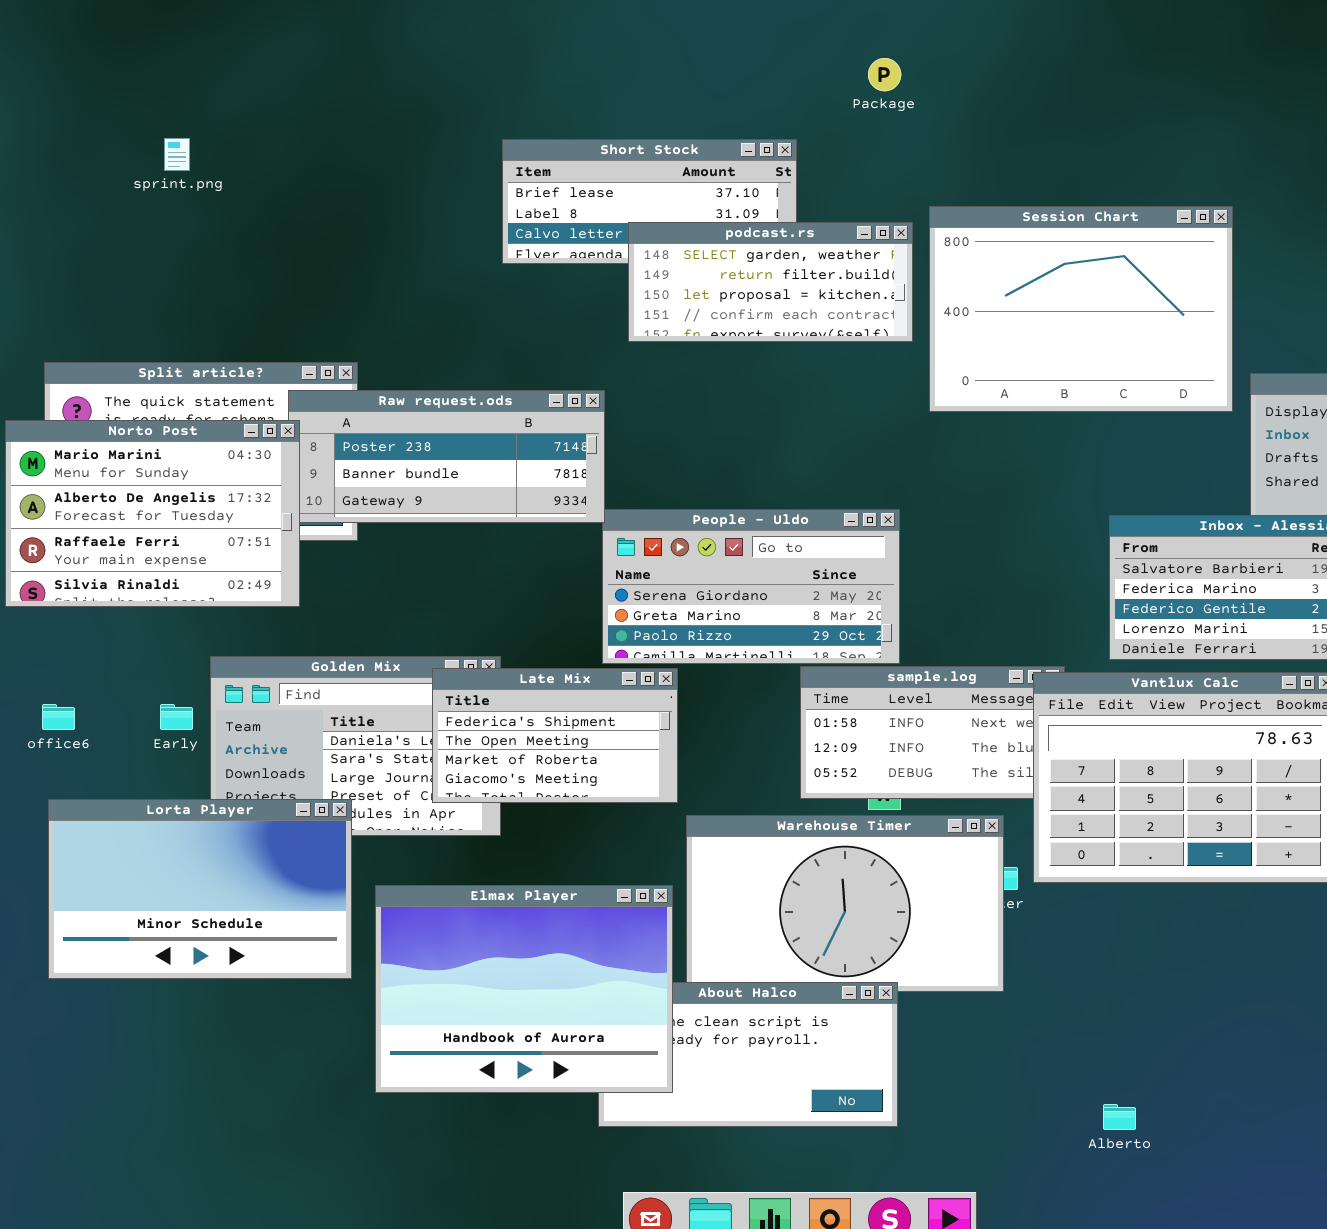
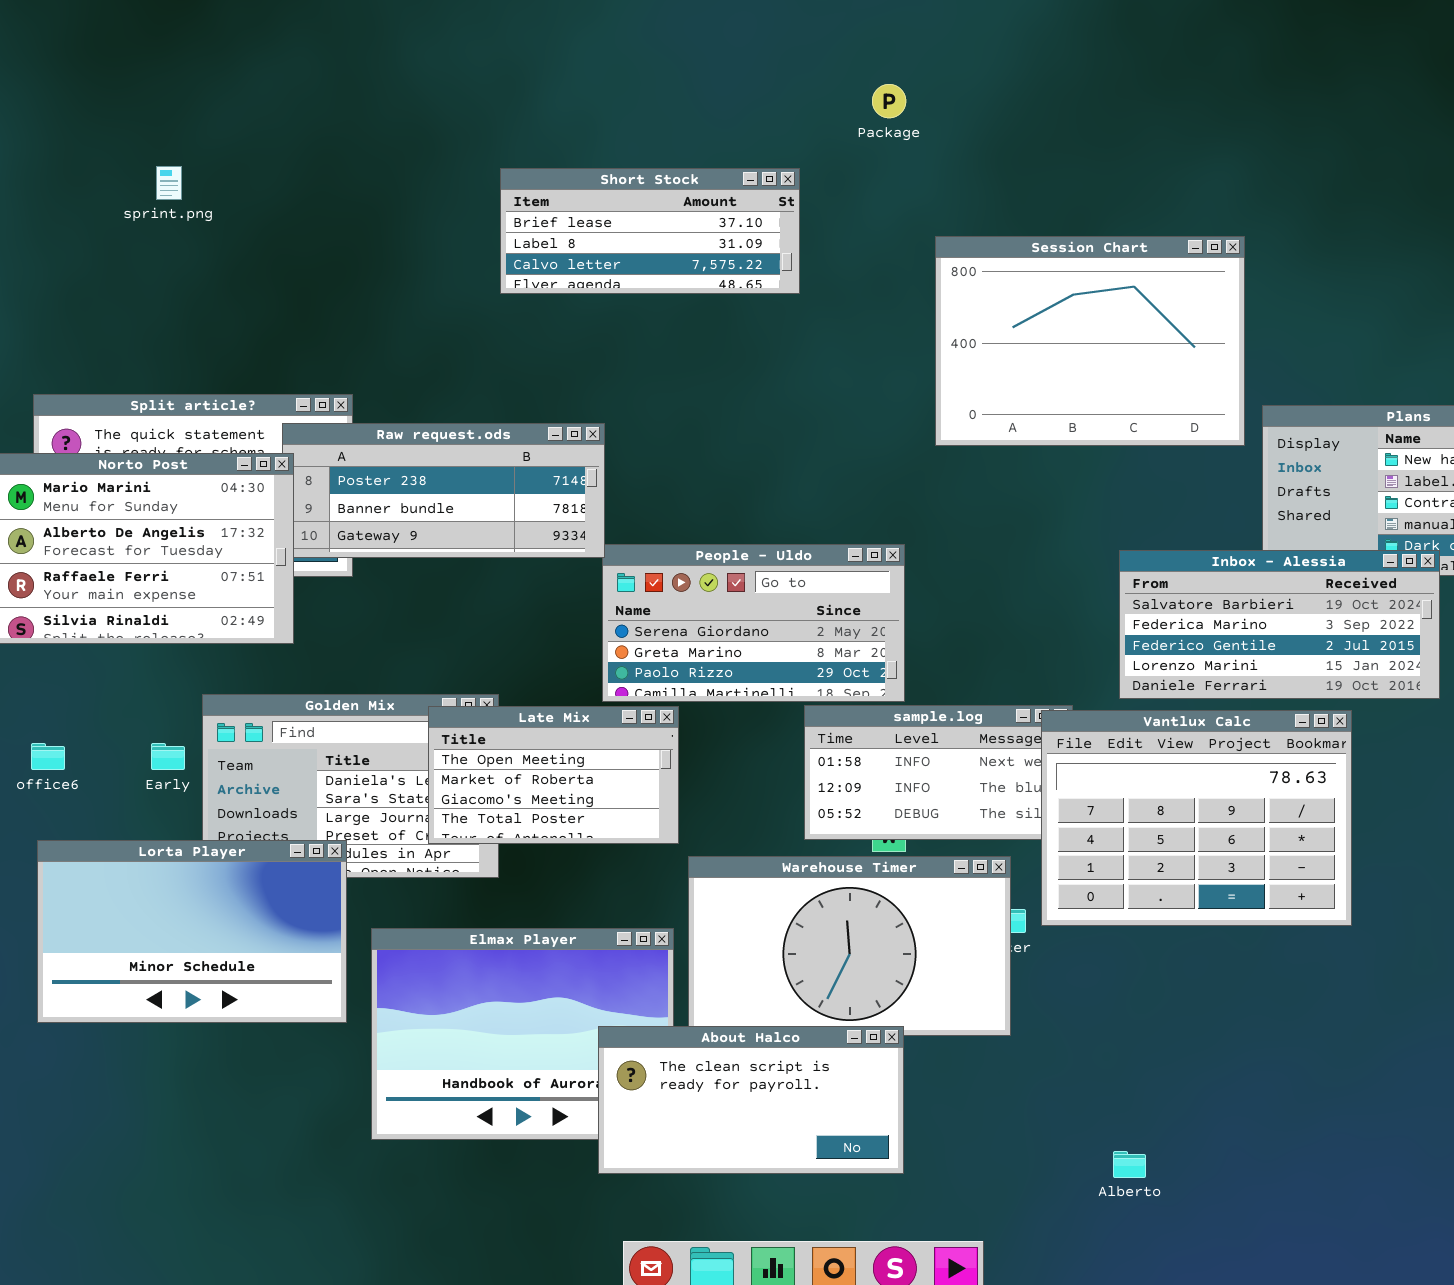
podcast.rs: [628,222,913,342] -> none, closed
Late Mix: [432,668,678,803] -> [428,706,679,844], scrolled down 1 row
About Halco: [598,982,898,1127] -> [598,1026,904,1174], raised

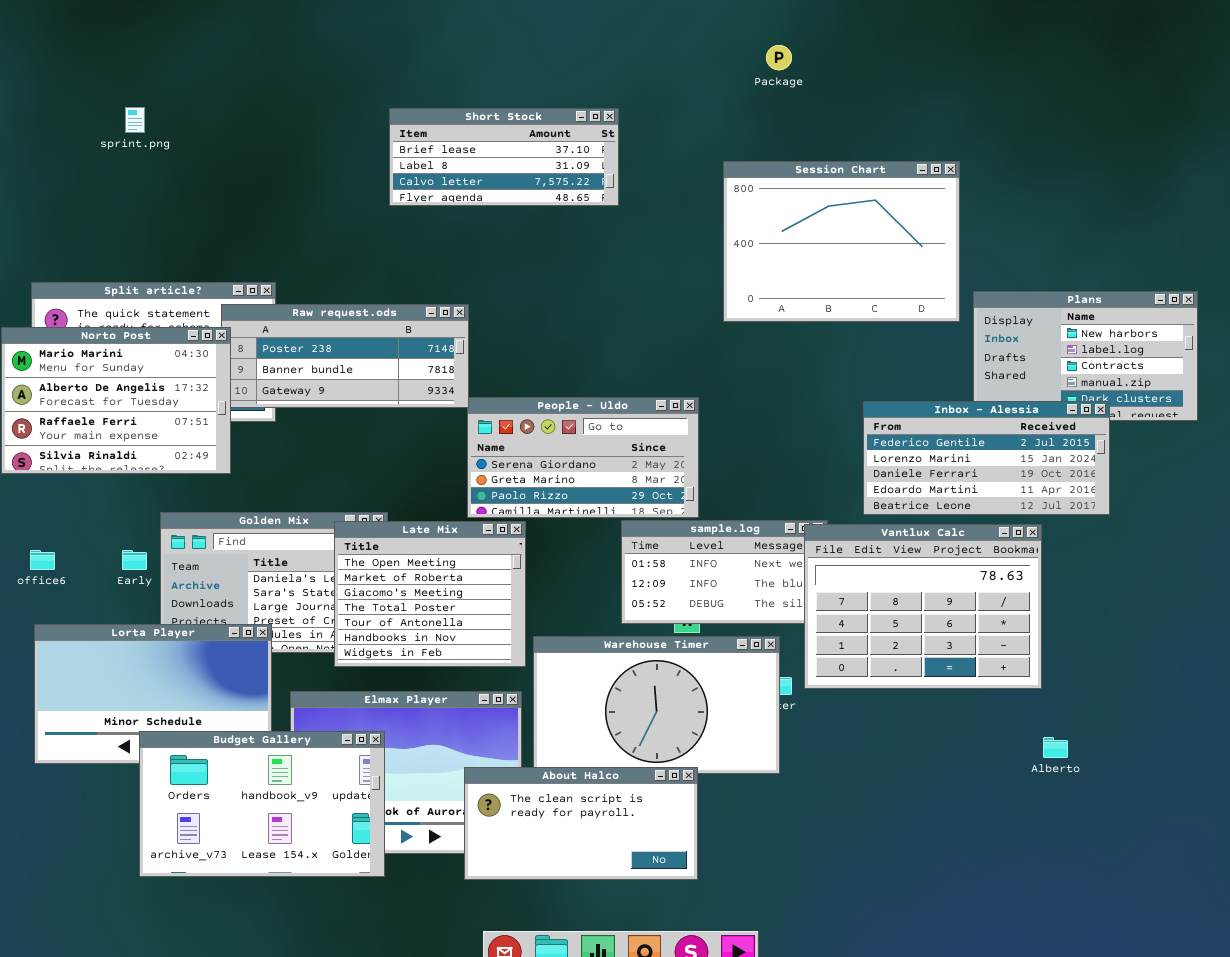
Package: [872,84,906,118] -> [766,45,792,70], moved
Inbox - Alessia: [1119,550,1440,699] -> [863,401,1110,515], scrolled down 2 rows
Late Mix: [428,706,679,844] -> [334,521,526,667], resized
Budget Gallery: none -> [139,731,385,877], opened
Alberto: [1113,1151,1146,1178] -> [1043,737,1068,758], moved

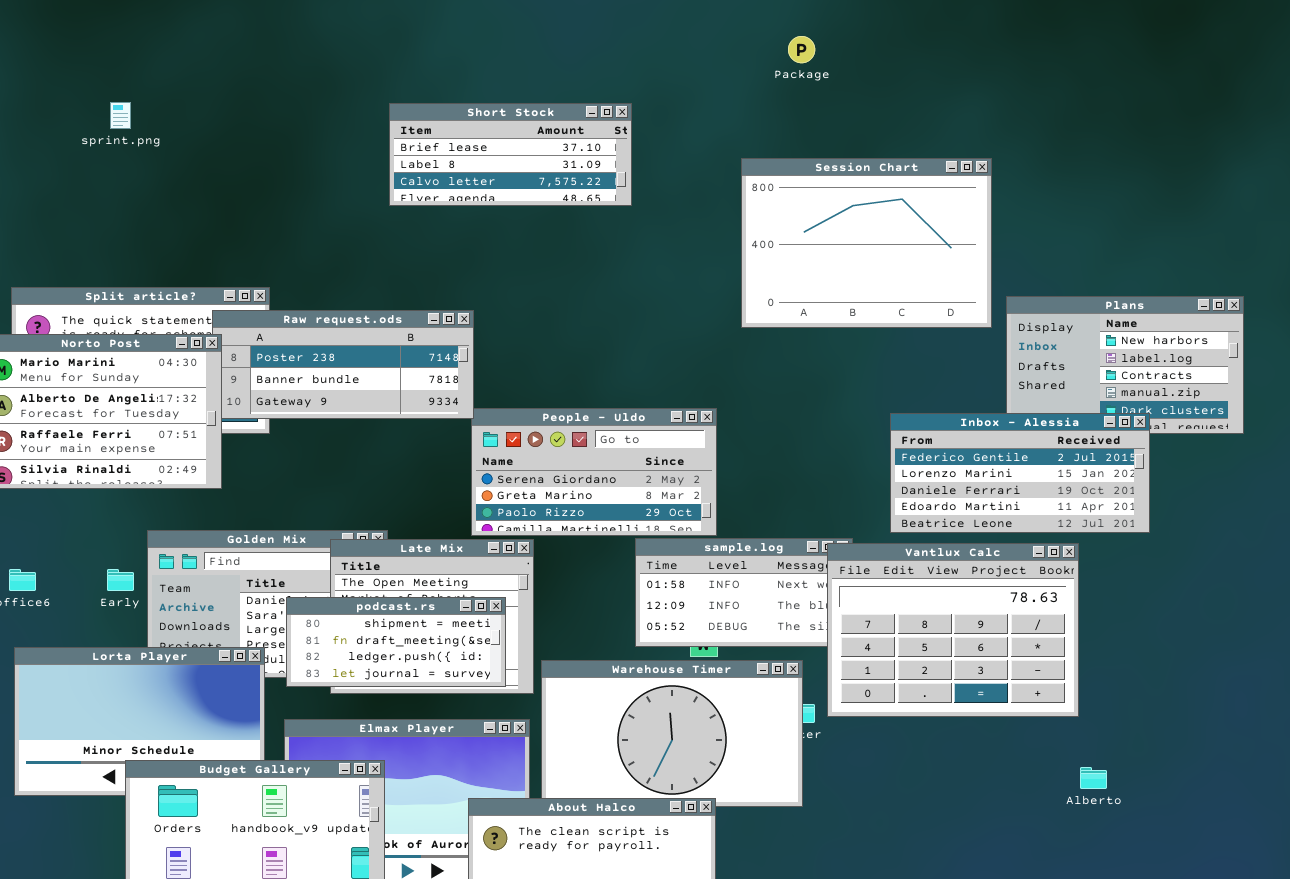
podcast.rs: none -> [286,597,506,687], opened

